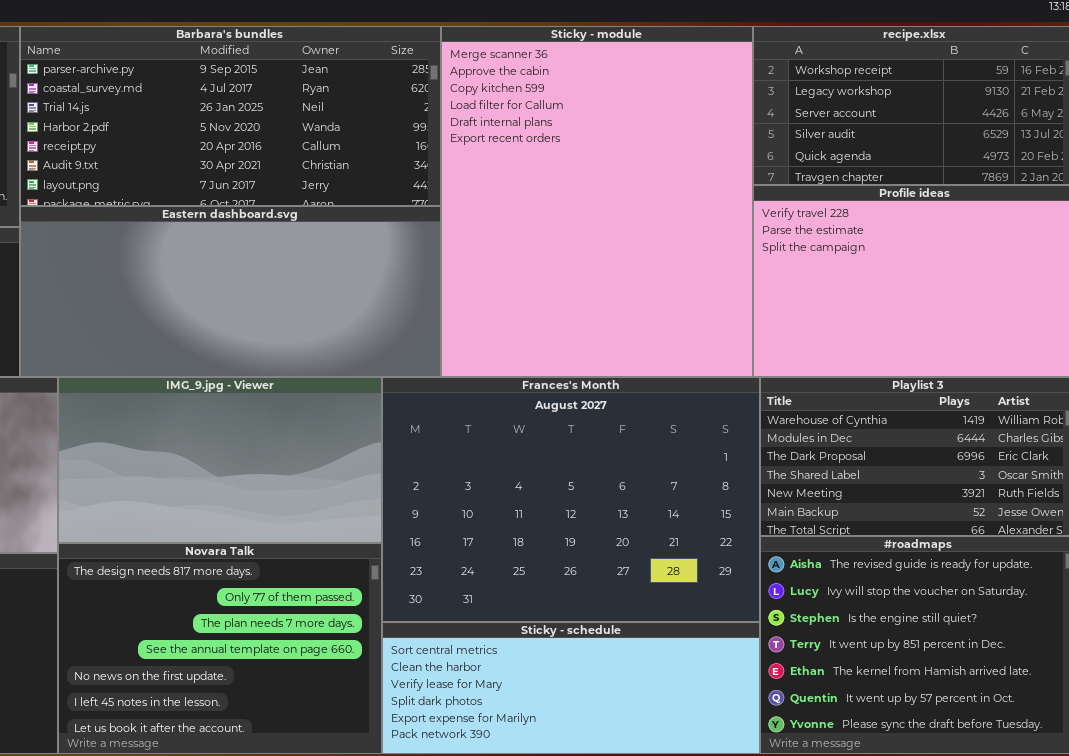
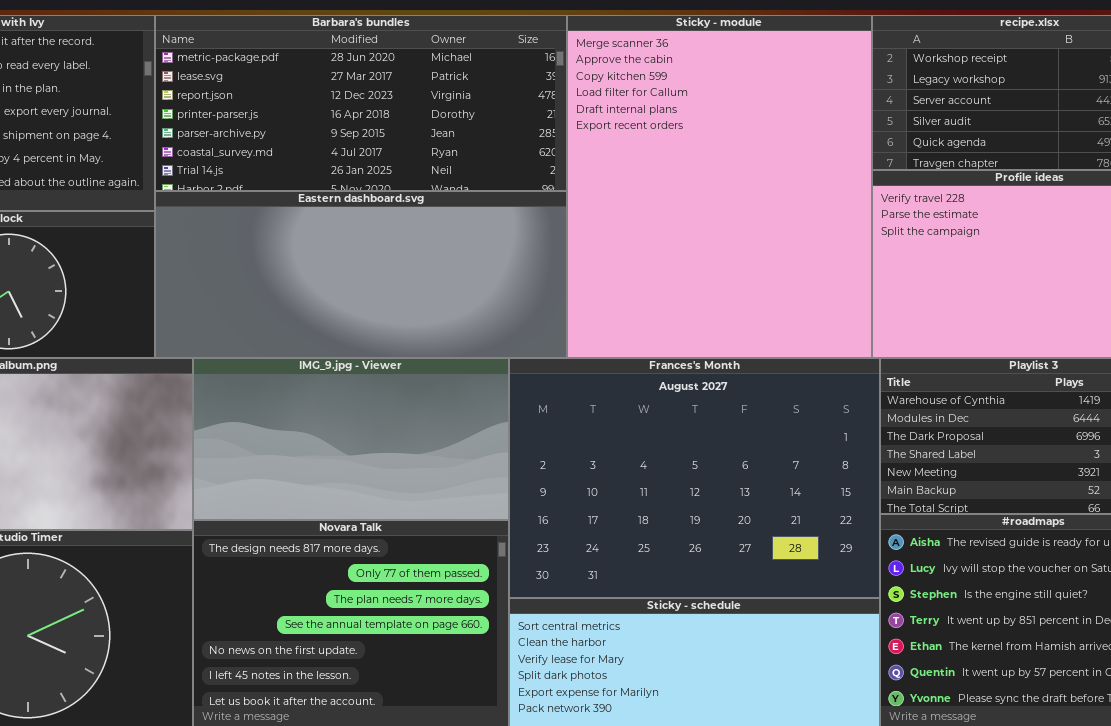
Barbara's bundles: [20,26,441,206] -> [155,15,567,191], scrolled up 4 rows

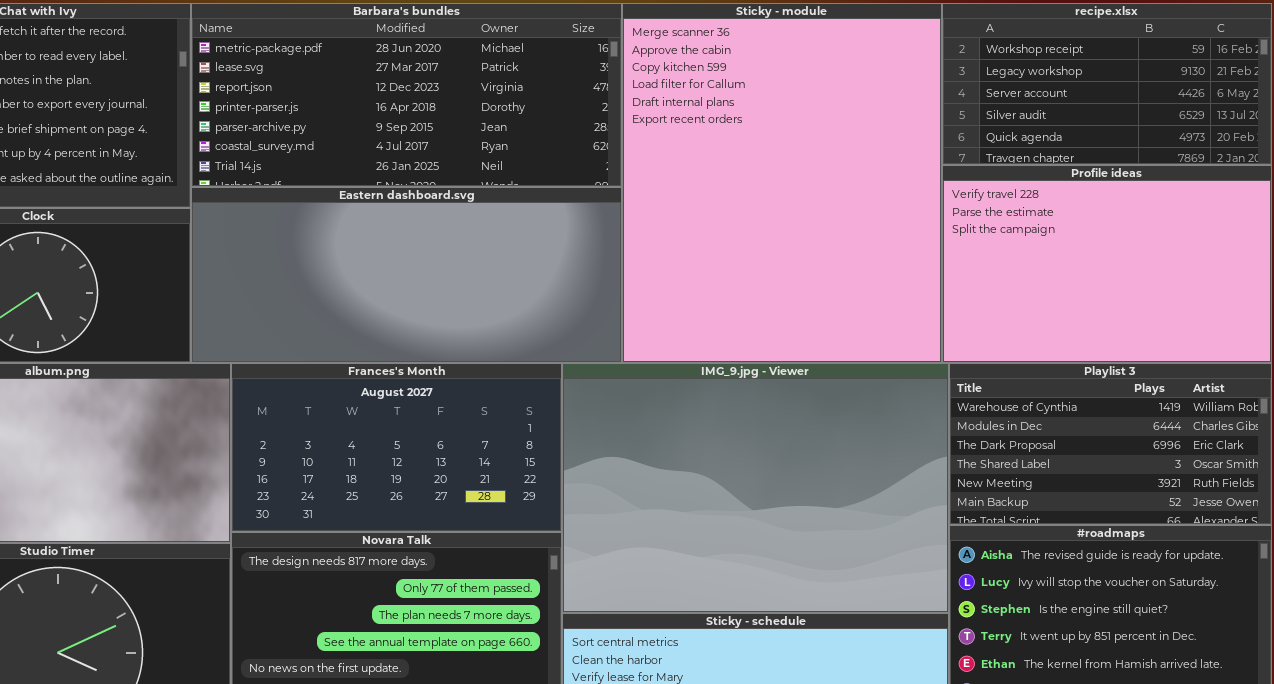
IMG_9.jpg - Viewer: [193,358,509,520] -> [562,363,949,613], moved, resized
Frances's Month: [509,358,880,598] -> [231,363,562,532], moved, resized

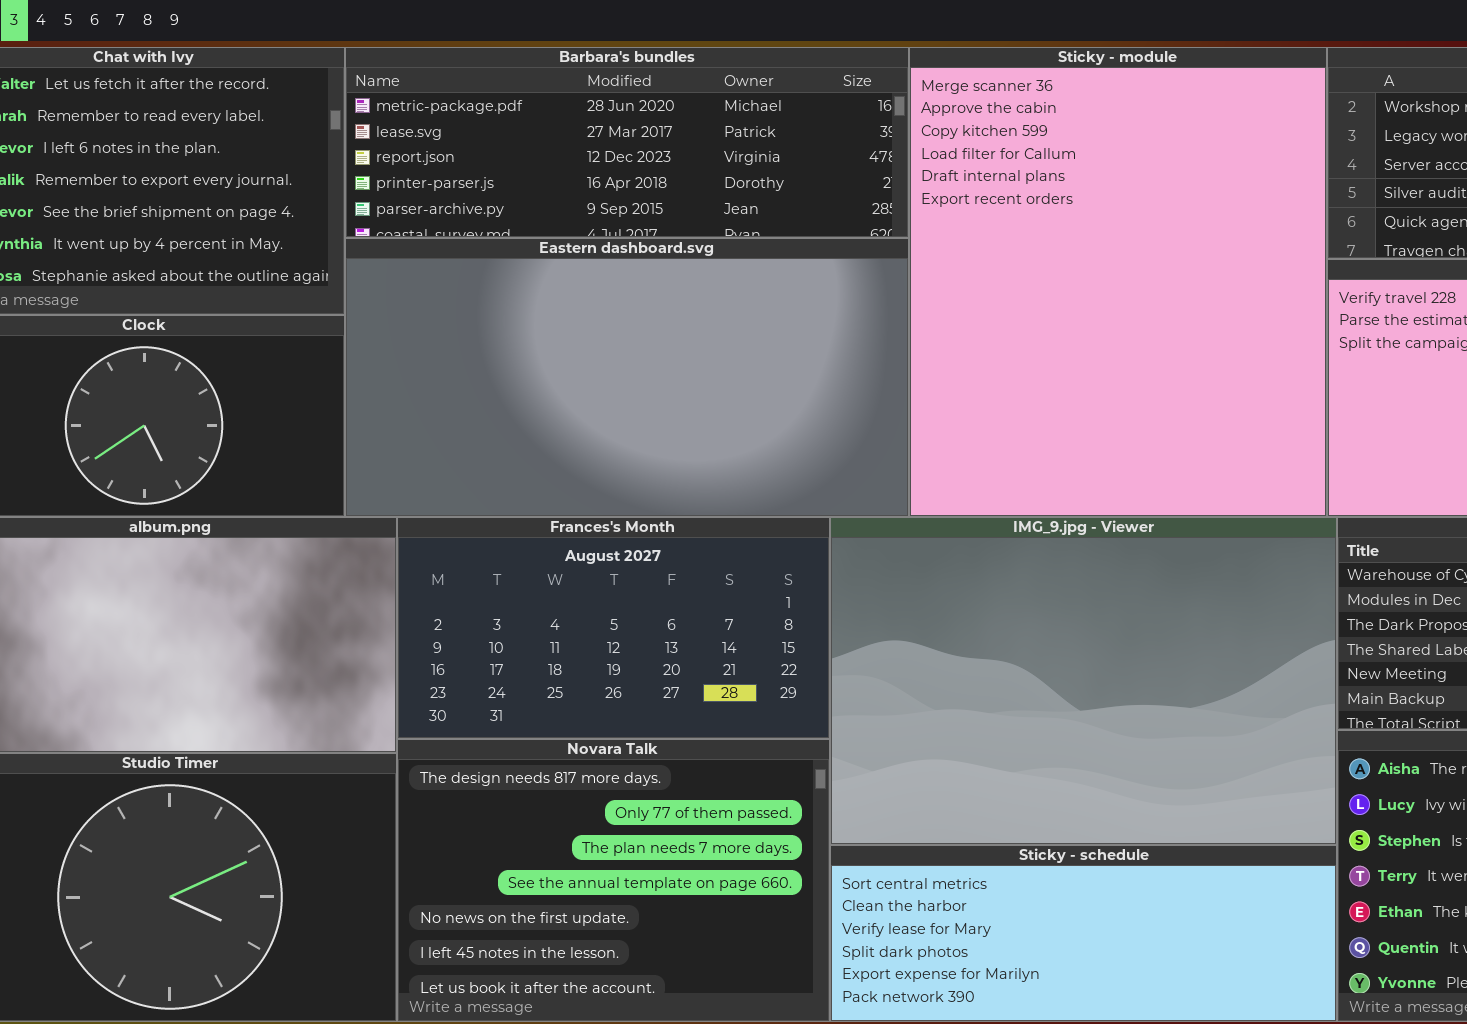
Barbara's bundles: [191,3,622,187] -> [345,47,909,238], resized
Eastern dashboard.svg: [191,187,622,363] -> [345,238,909,517], resized

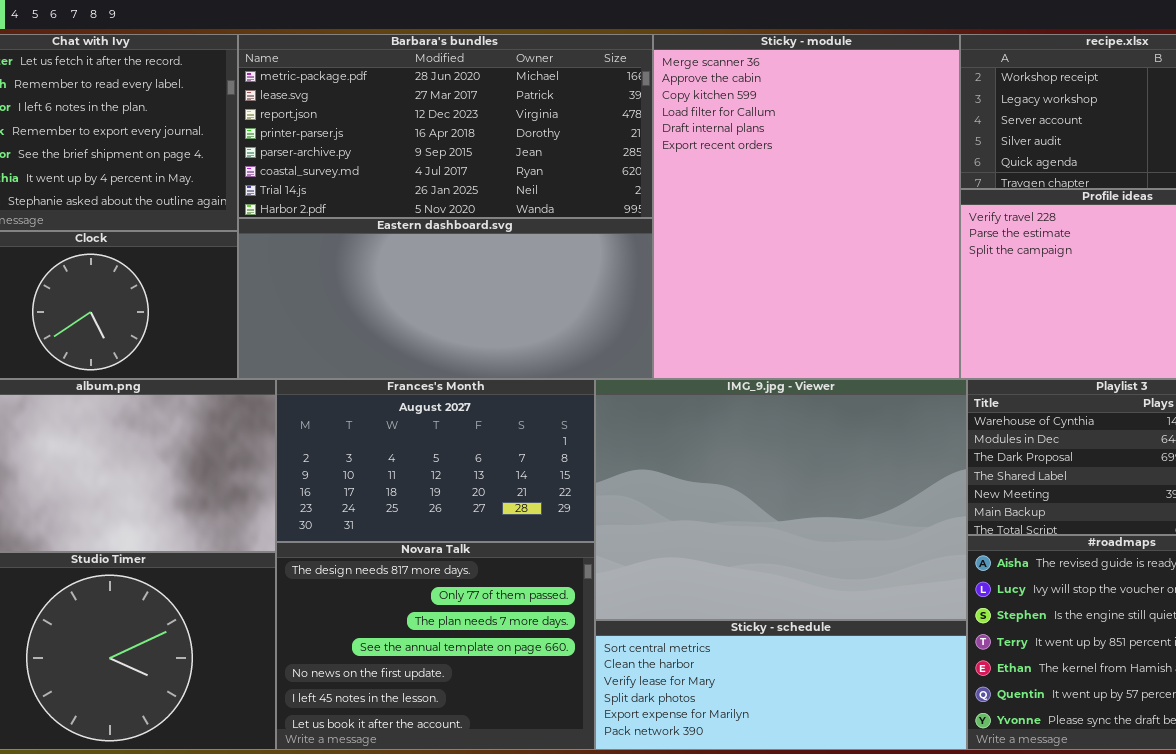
Barbara's bundles: [345,47,909,238] -> [238,34,653,218], resized
Eastern dashboard.svg: [345,238,909,517] -> [238,218,653,379], resized

